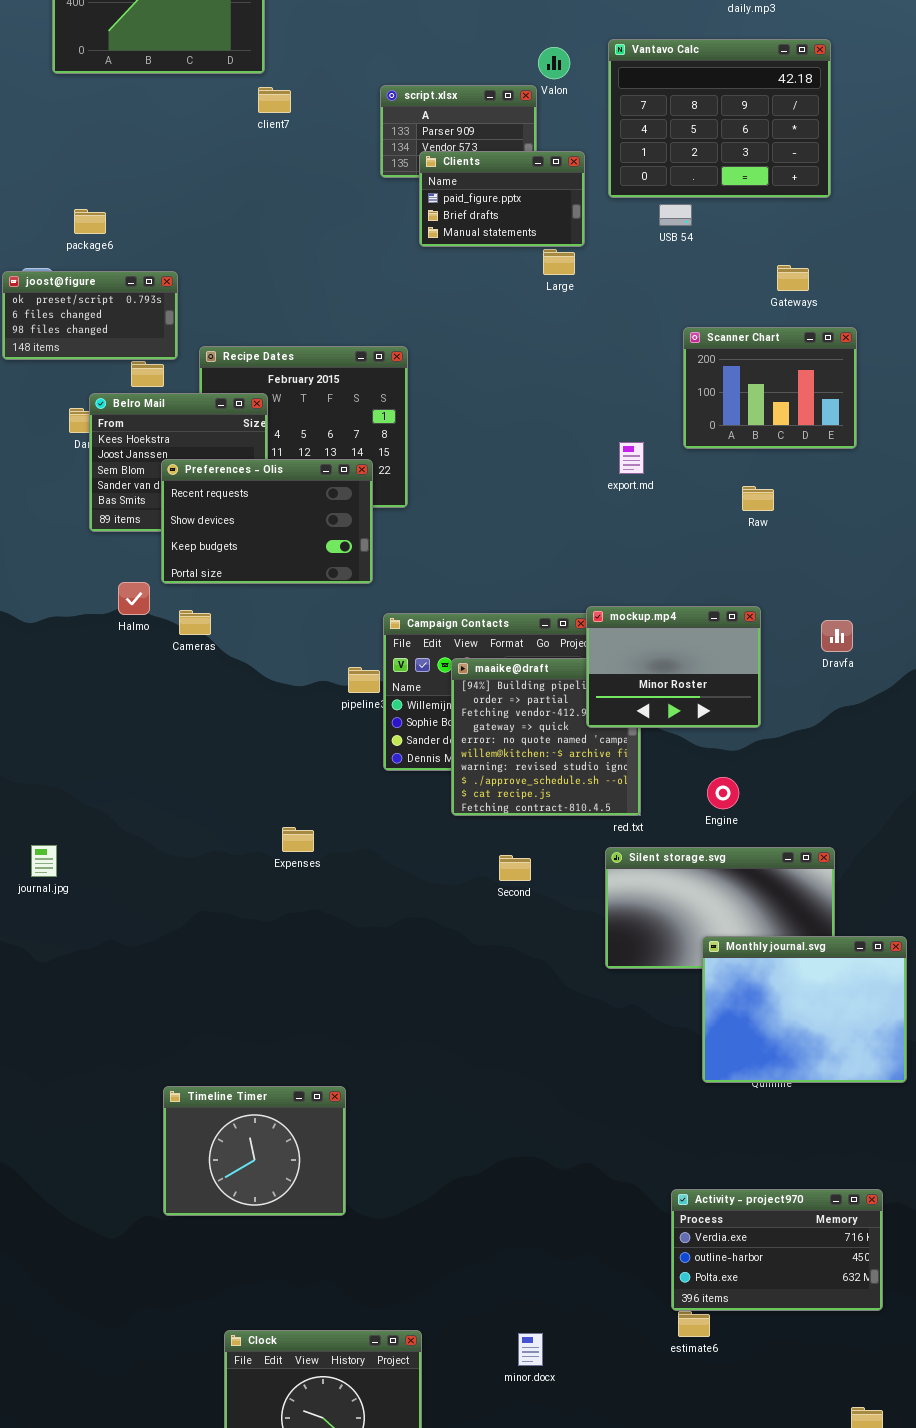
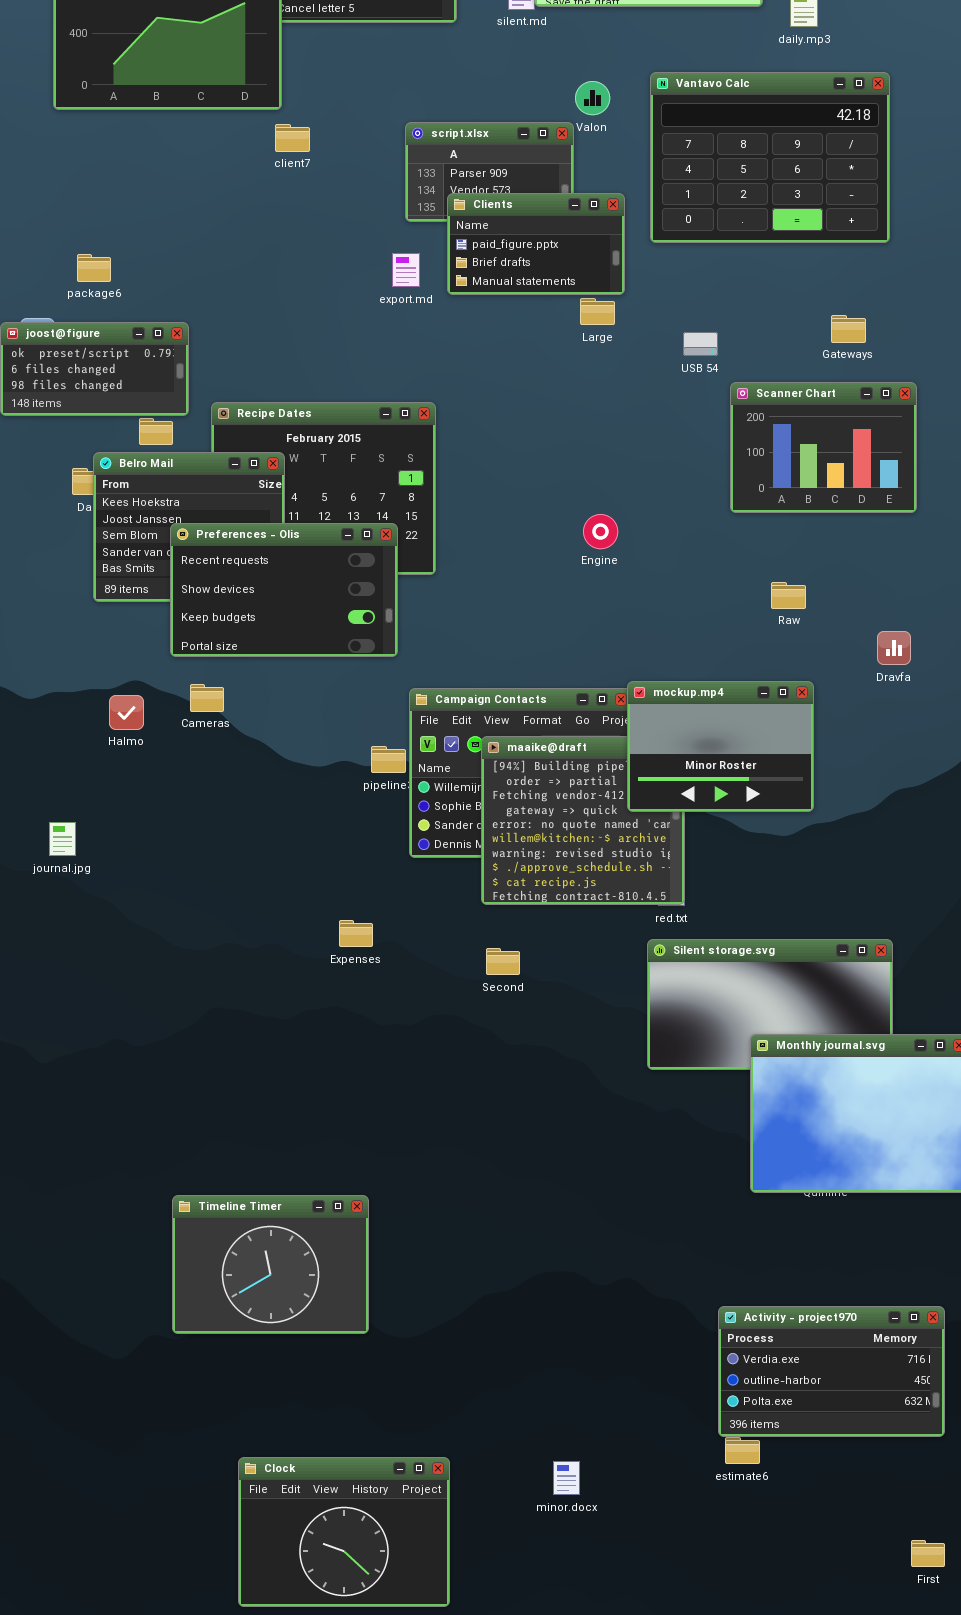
USB 54: [659,204,692,226] -> [683,332,718,356], moved
export.md: [619,442,644,474] -> [392,253,420,287], moved
Raw: [742,486,774,511] -> [771,582,806,609], moved
Halmo: [118,582,150,615] -> [109,695,144,730], moved
Dravfa: [821,620,853,652] -> [877,631,911,665], moved
Engine: [707,777,739,809] -> [583,514,618,549], moved
Expenses: [282,827,314,852] -> [339,920,373,947], moved
journal.jpg: [31,845,57,877] -> [49,822,76,856], moved
Second: [499,855,531,881] -> [486,948,520,975], moved

